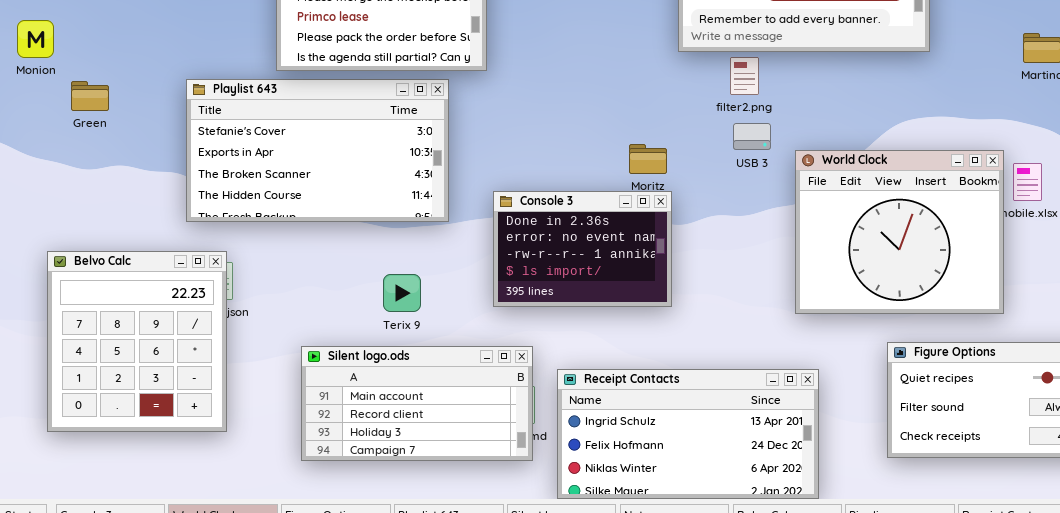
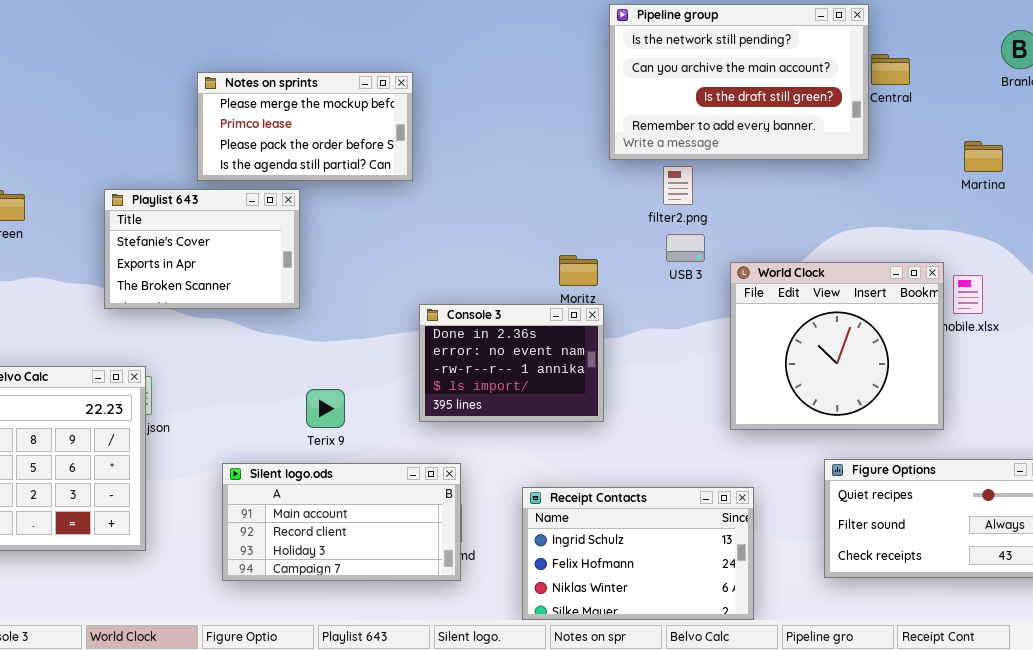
Playlist 643: [186,79,449,222] -> [104,189,300,309], resized
Receipt Contacts: [557,369,819,499] -> [522,487,754,620], resized

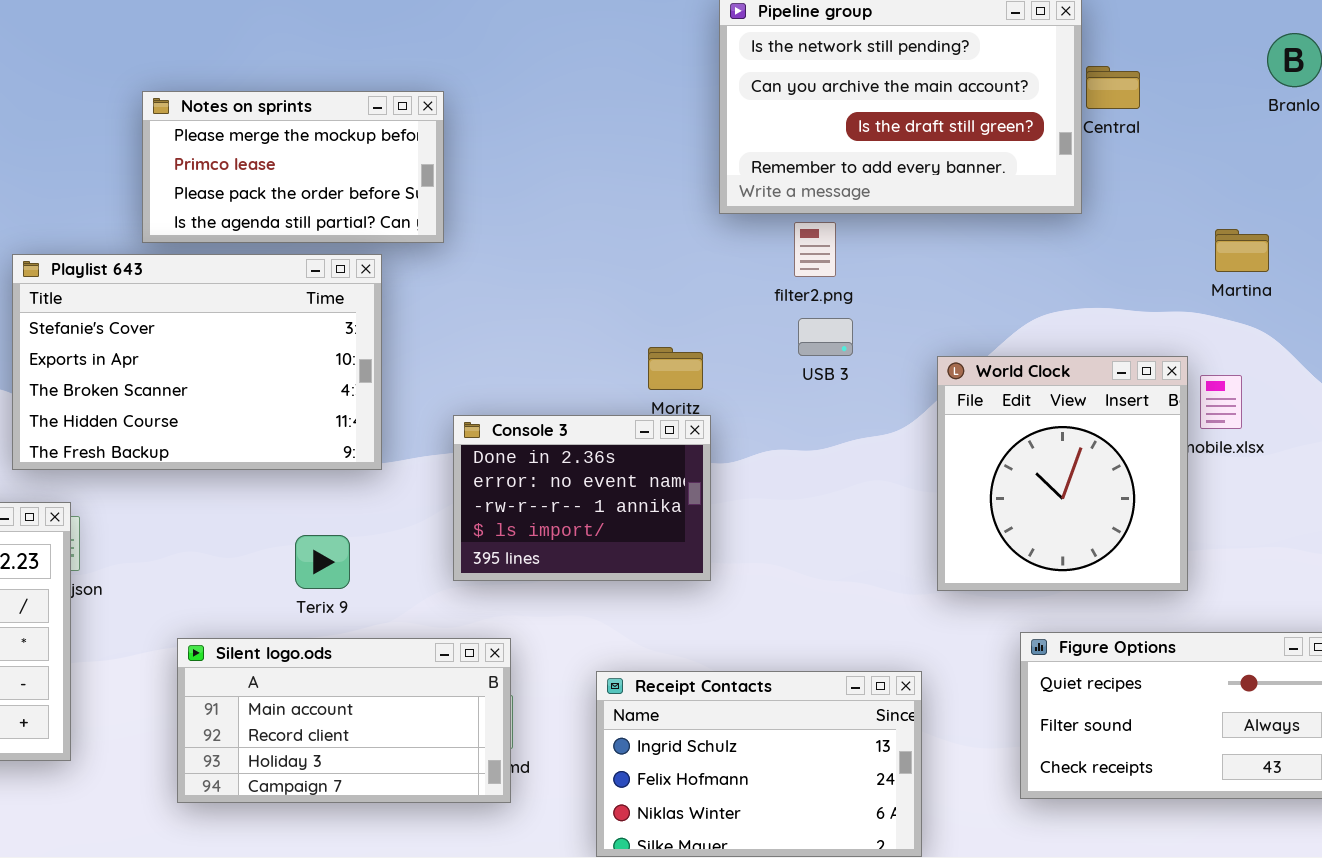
Martina: [964,141,1003,172] -> [1215,229,1269,272], moved
Playlist 643: [104,189,300,309] -> [12,254,382,470], resized
World Clock: [730,262,944,430] -> [937,356,1188,591], resized

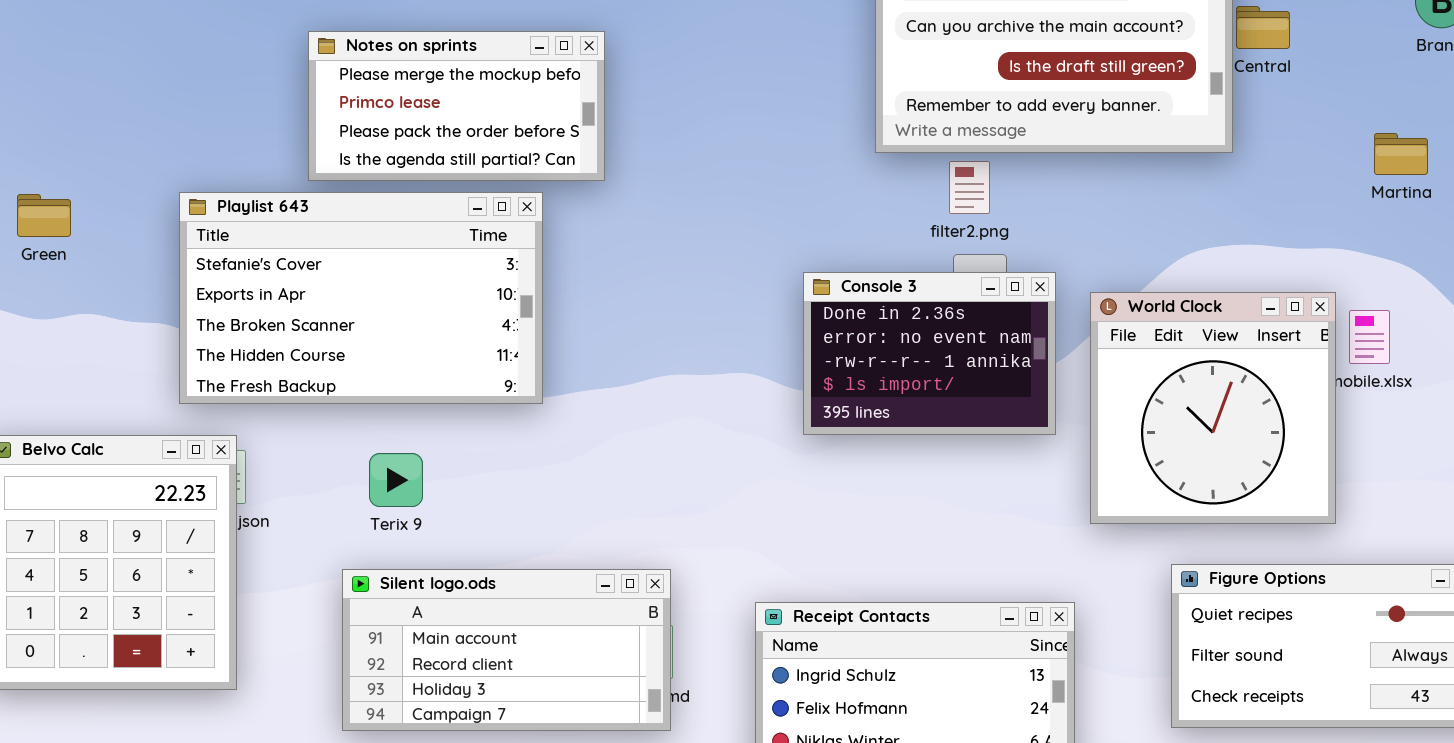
Martina: [1215,229,1269,272] -> [1374,133,1428,175], moved
Console 3: [453,415,711,581] -> [803,272,1056,435], moved
Terix 9: [295,535,350,589] -> [369,453,423,507], moved

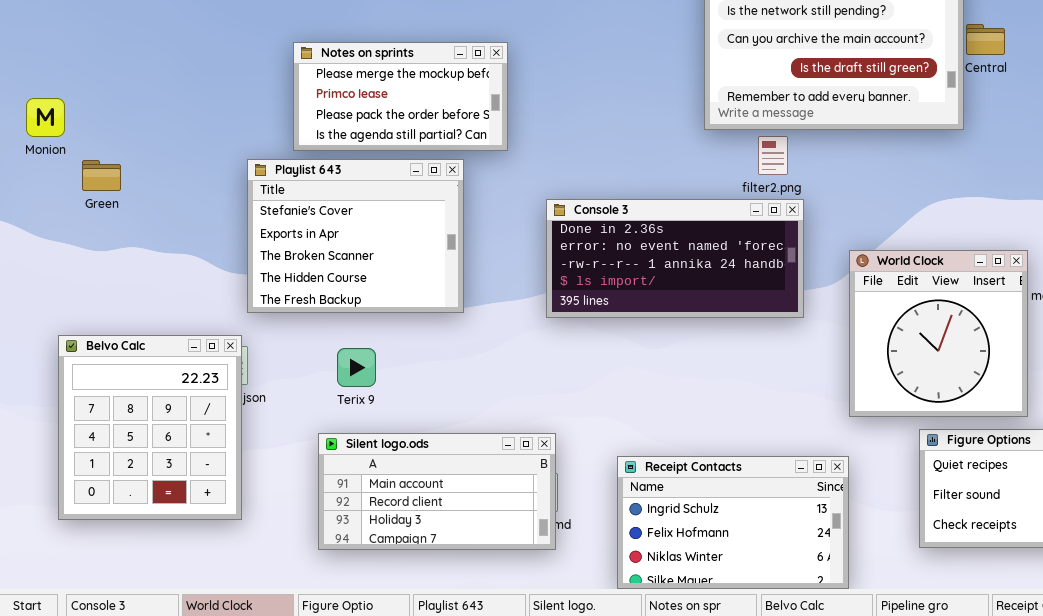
Playlist 643: [179,192,543,404] -> [247,159,464,313], resized
Console 3: [803,272,1056,435] -> [546,199,804,318], moved, resized
World Clock: [1090,292,1336,524] -> [849,250,1028,417], moved

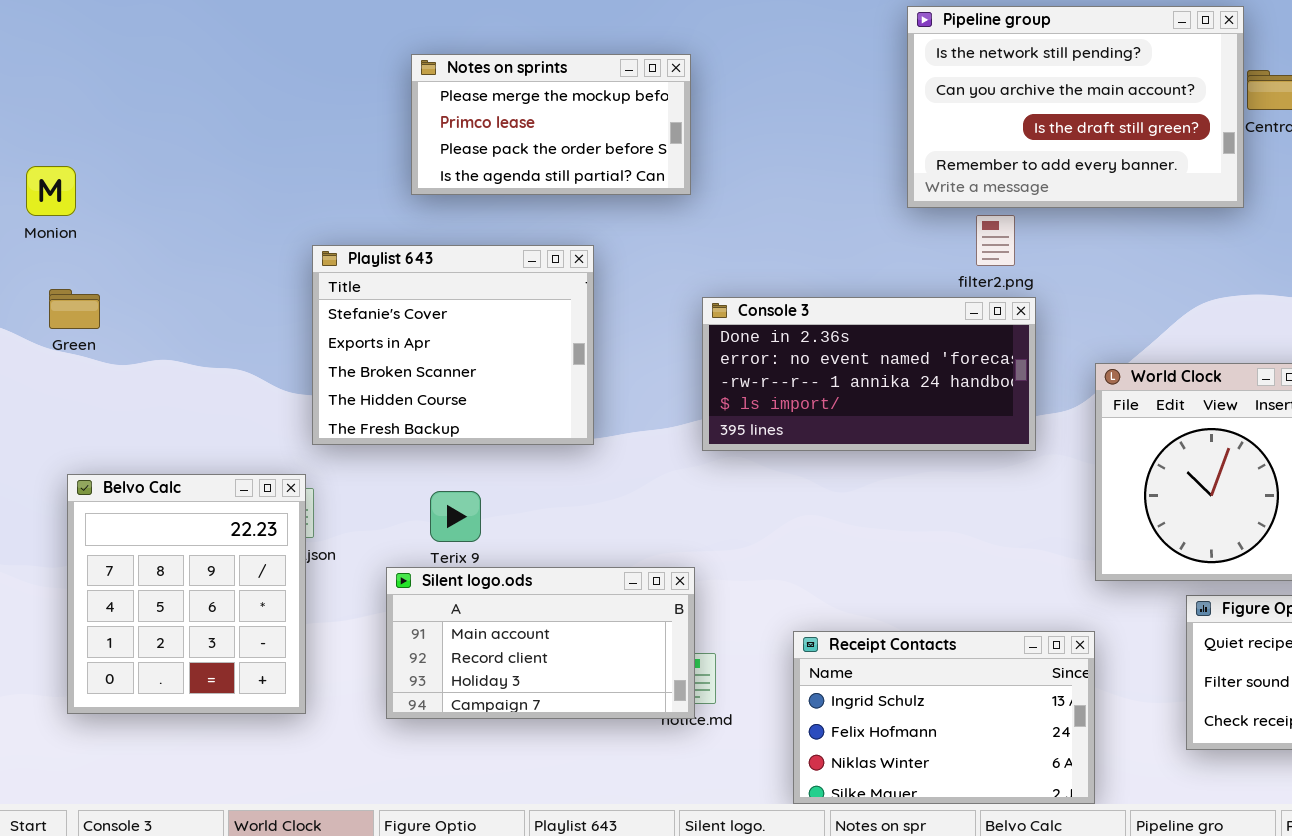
Notes on sprints: [293,42,508,151] -> [411,54,691,195], moved
Green: [82,160,121,191] -> [49,289,100,329], moved
Silent logo.ods: [318,433,556,550] -> [386,567,695,719], moved

